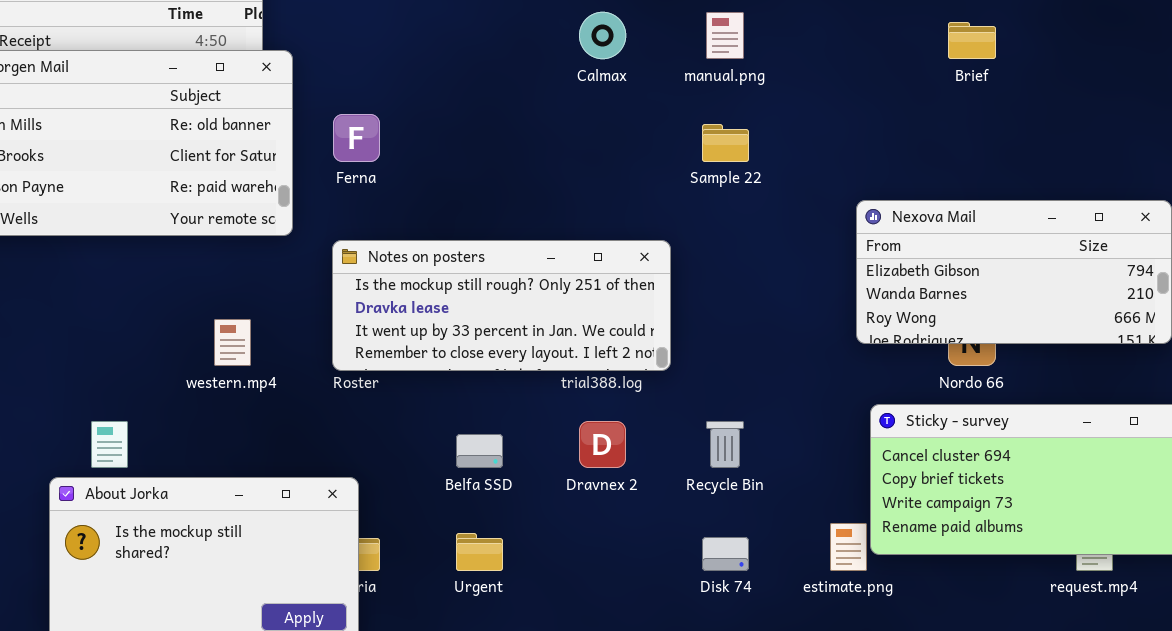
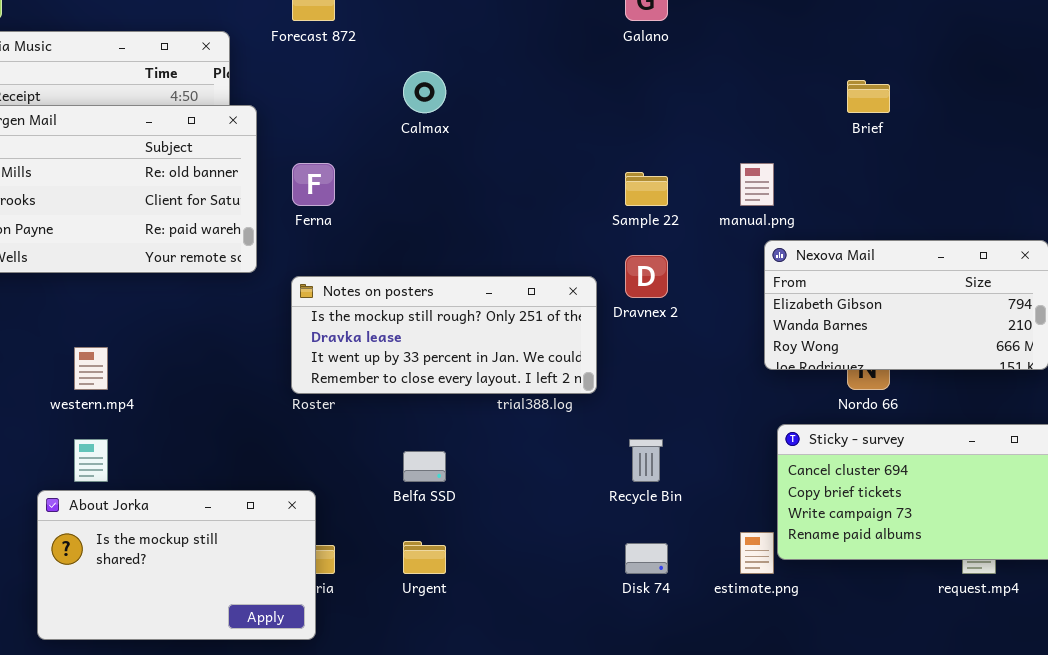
Calmax: [579,12,626,59] -> [403,71,446,113], moved
manual.png: [706,12,744,59] -> [740,163,774,206], moved
western.mp4: [214,319,251,366] -> [74,347,108,390], moved
Dravnex 2: [579,421,626,468] -> [625,255,668,298], moved

